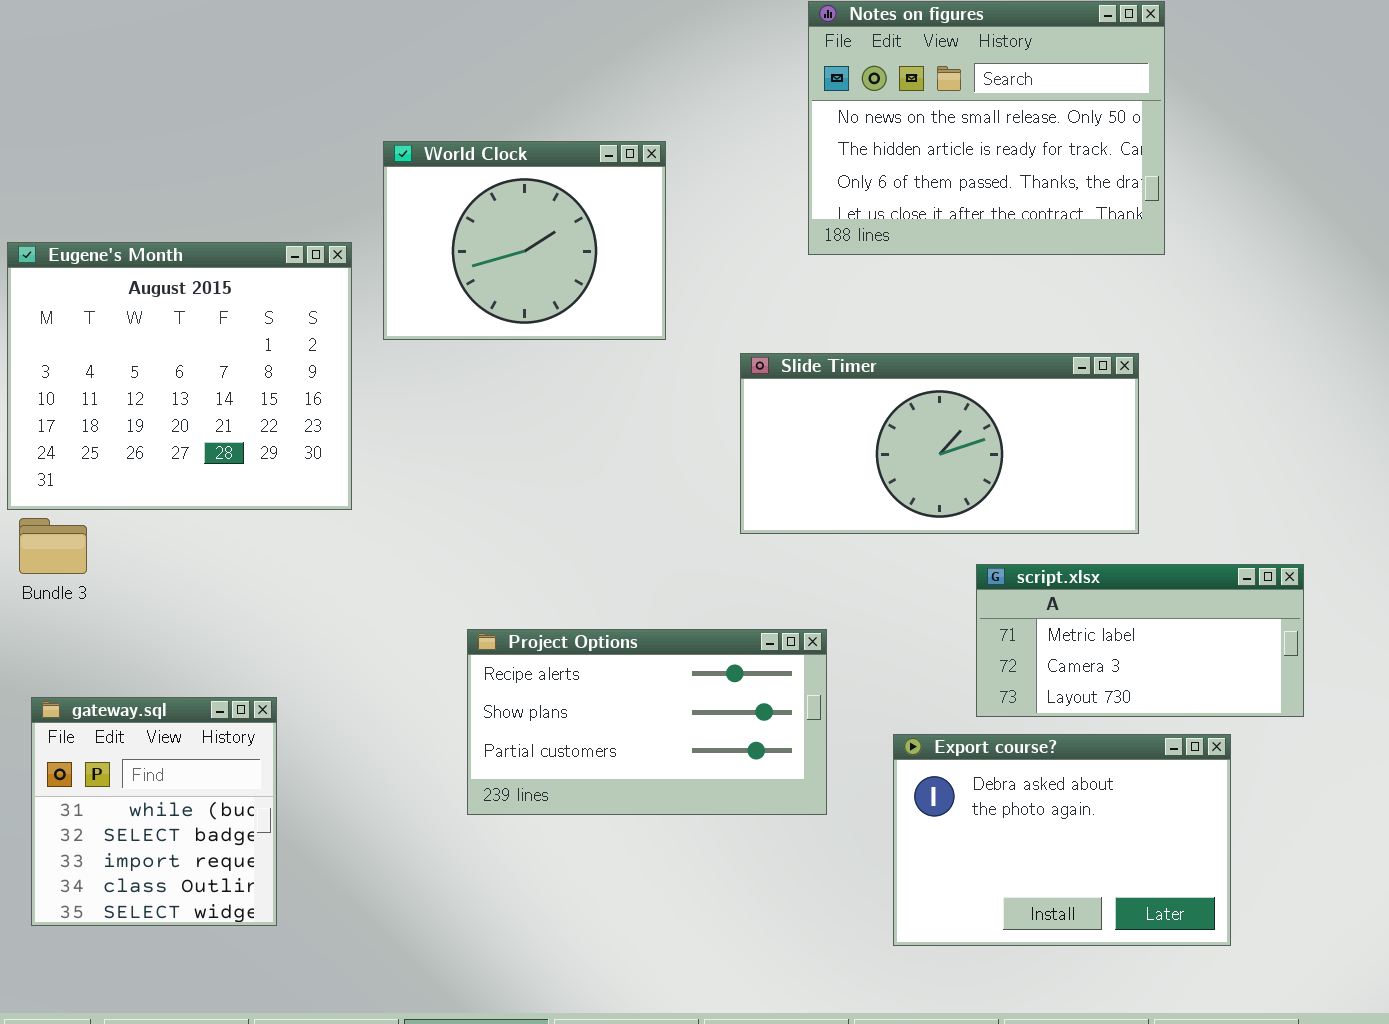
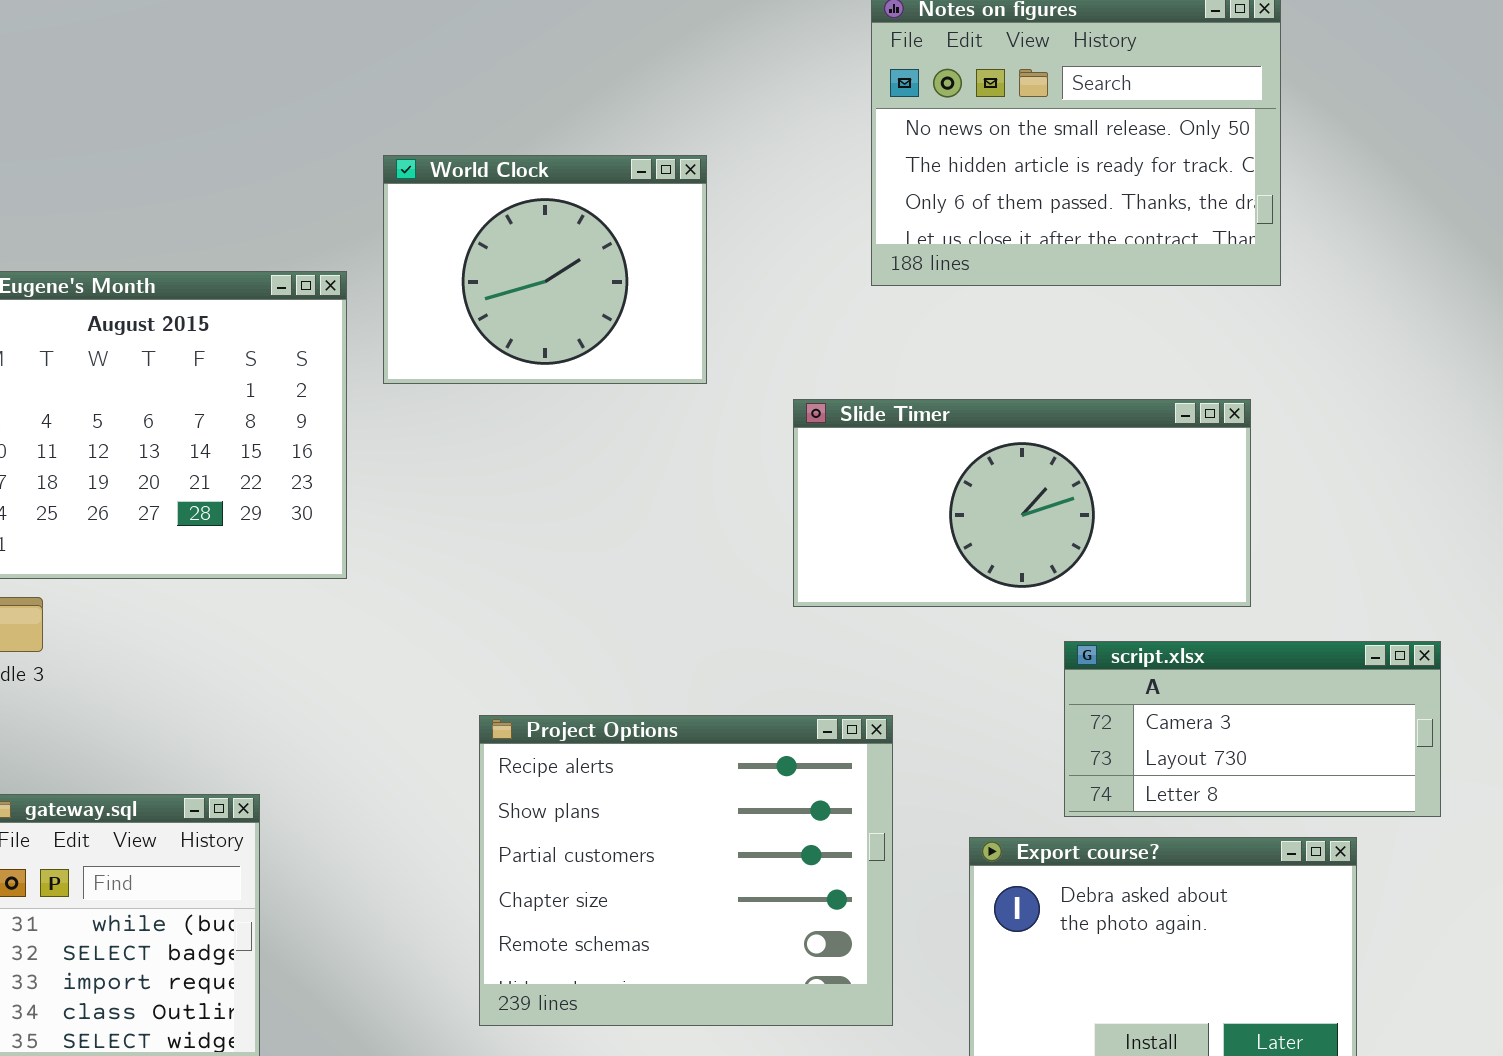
script.xlsx: [976,564,1304,717] -> [1064,641,1441,817], scrolled down 1 row
Project Options: [467,629,827,815] -> [479,715,893,1026], resized

